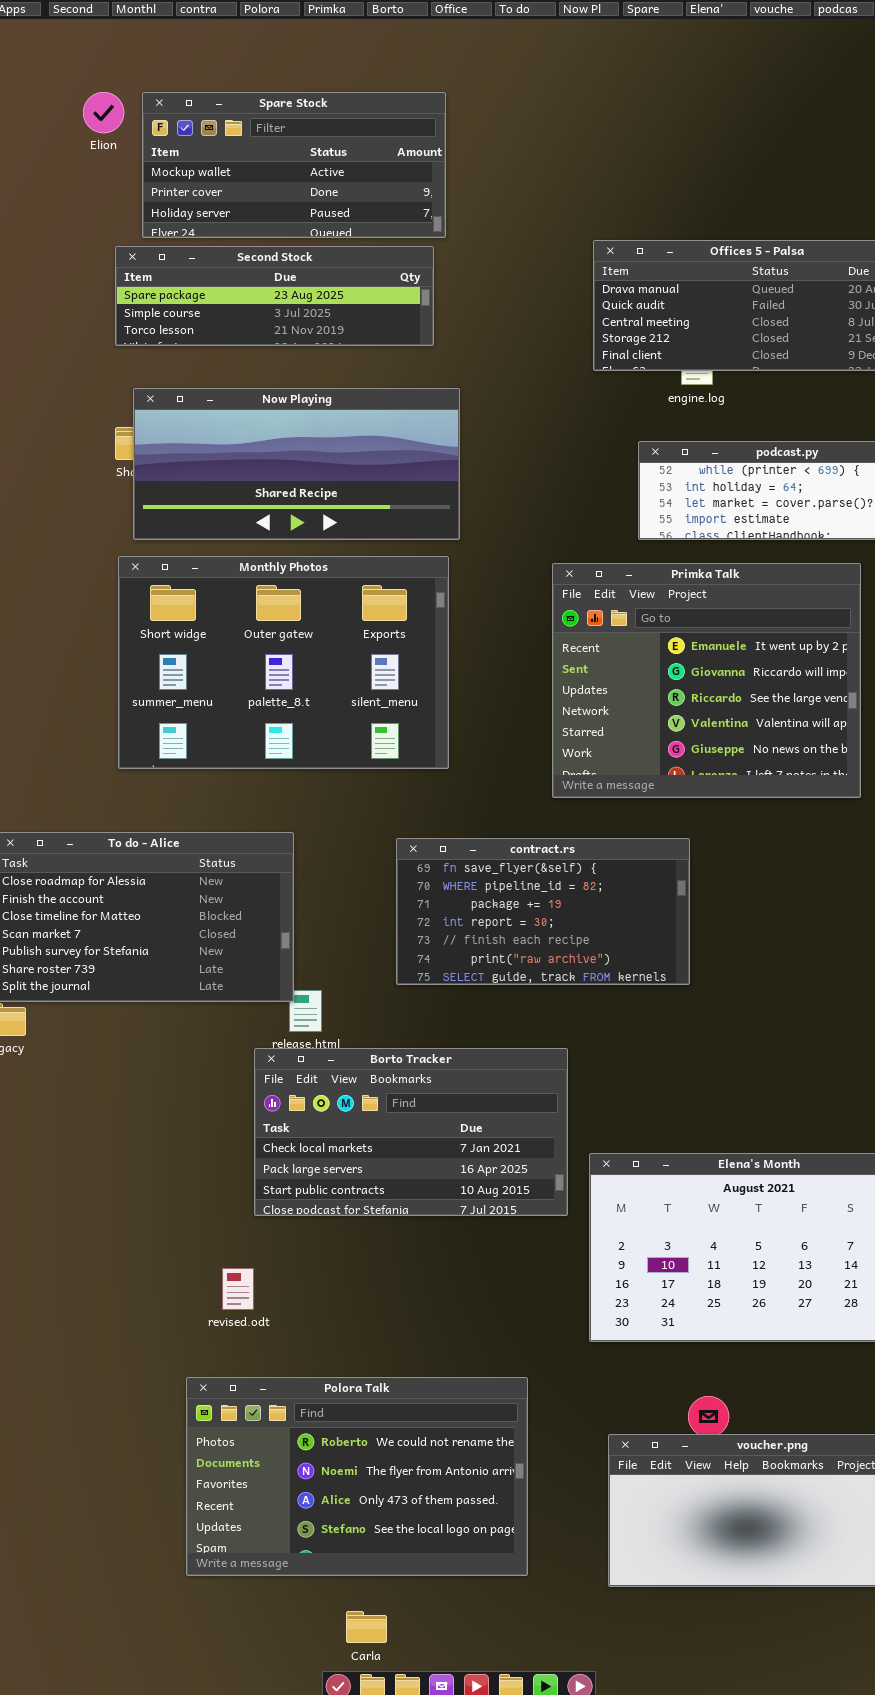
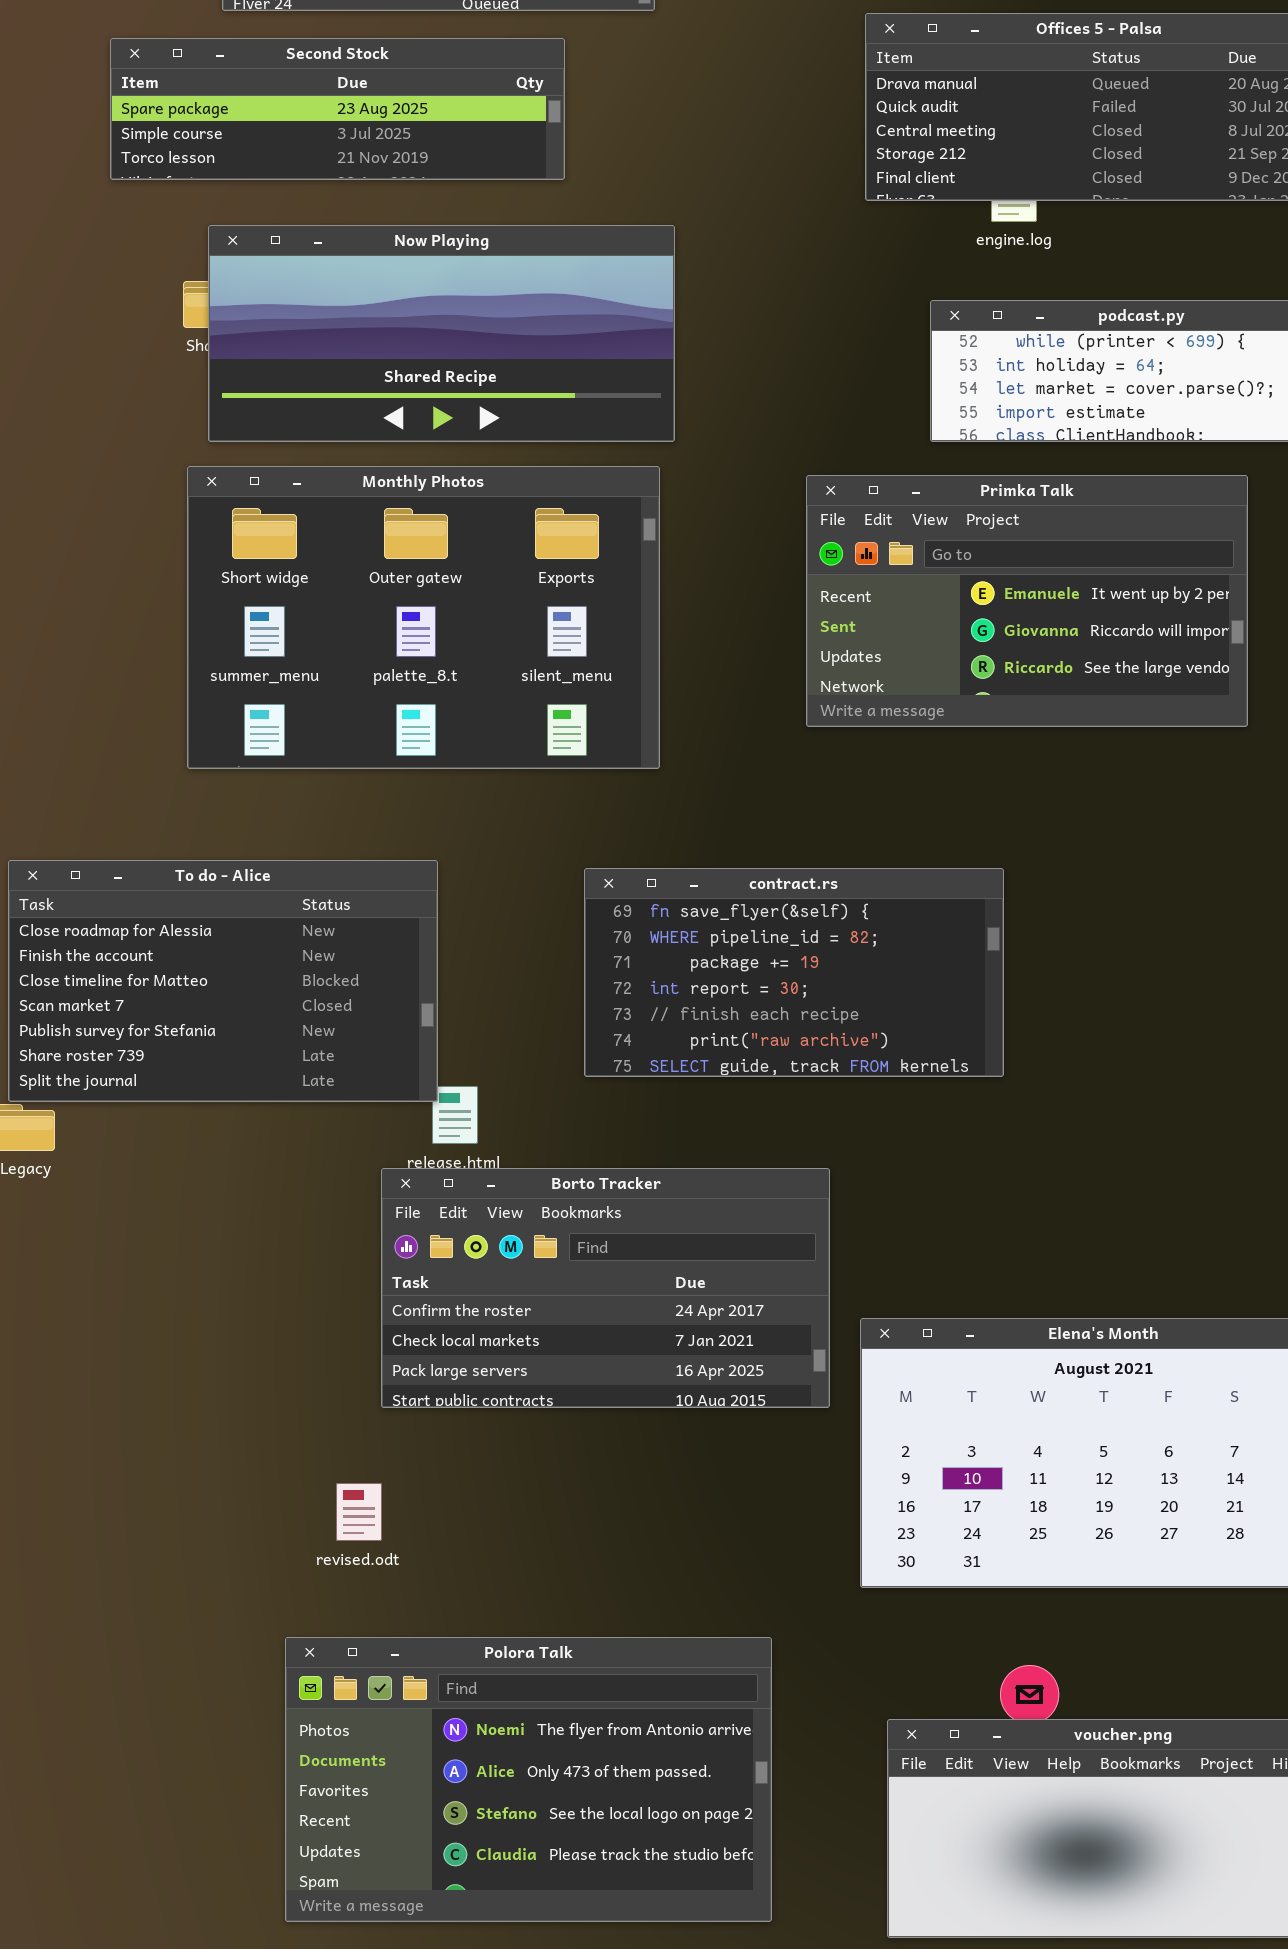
Second Stock: [115,246,434,346] -> [110,38,565,180], moved
Primka Talk: [552,563,861,798] -> [806,475,1248,727], resized
Borto Tracker: [254,1048,568,1216] -> [381,1168,830,1408], scrolled up 1 row
Polora Talk: [186,1377,528,1576] -> [285,1637,772,1922], scrolled down 1 row

